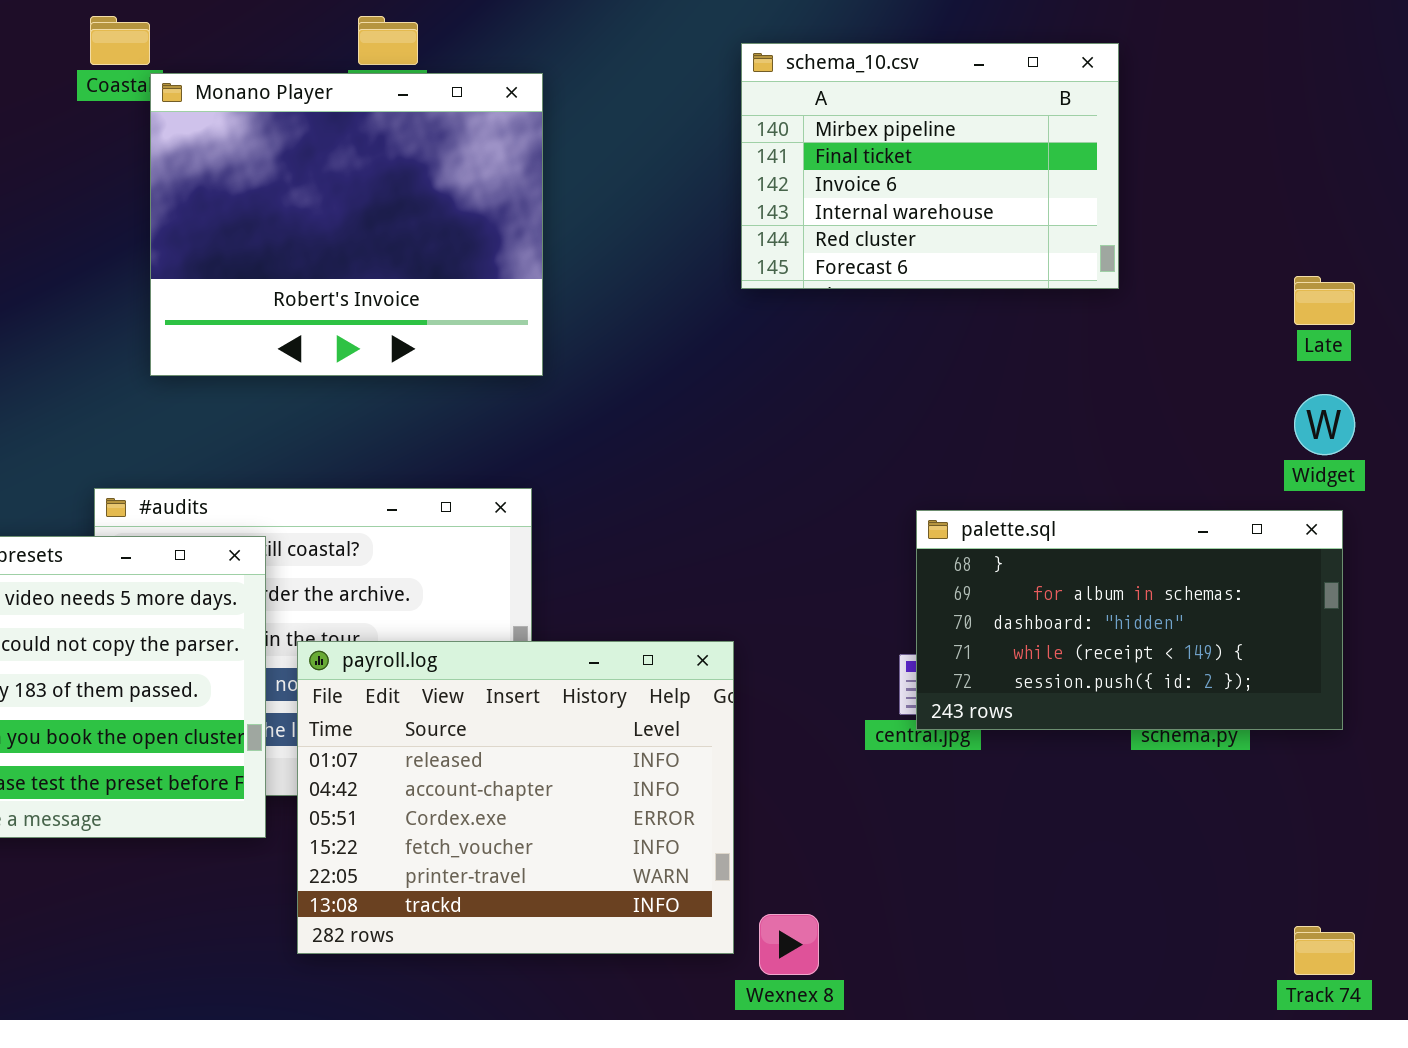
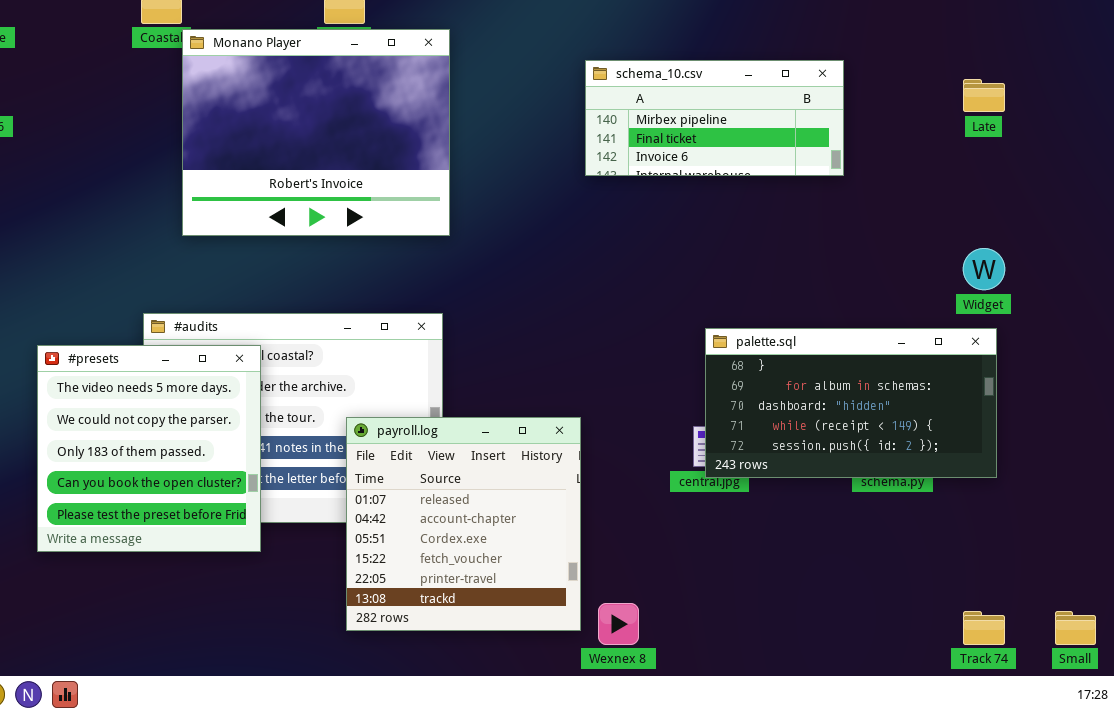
schema_10.csv: [741,43,1119,289] -> [585,60,844,176], resized
Late: [1294,276,1355,325] -> [963,79,1005,112], moved
payroll.log: [297,641,734,954] -> [346,417,581,631], resized

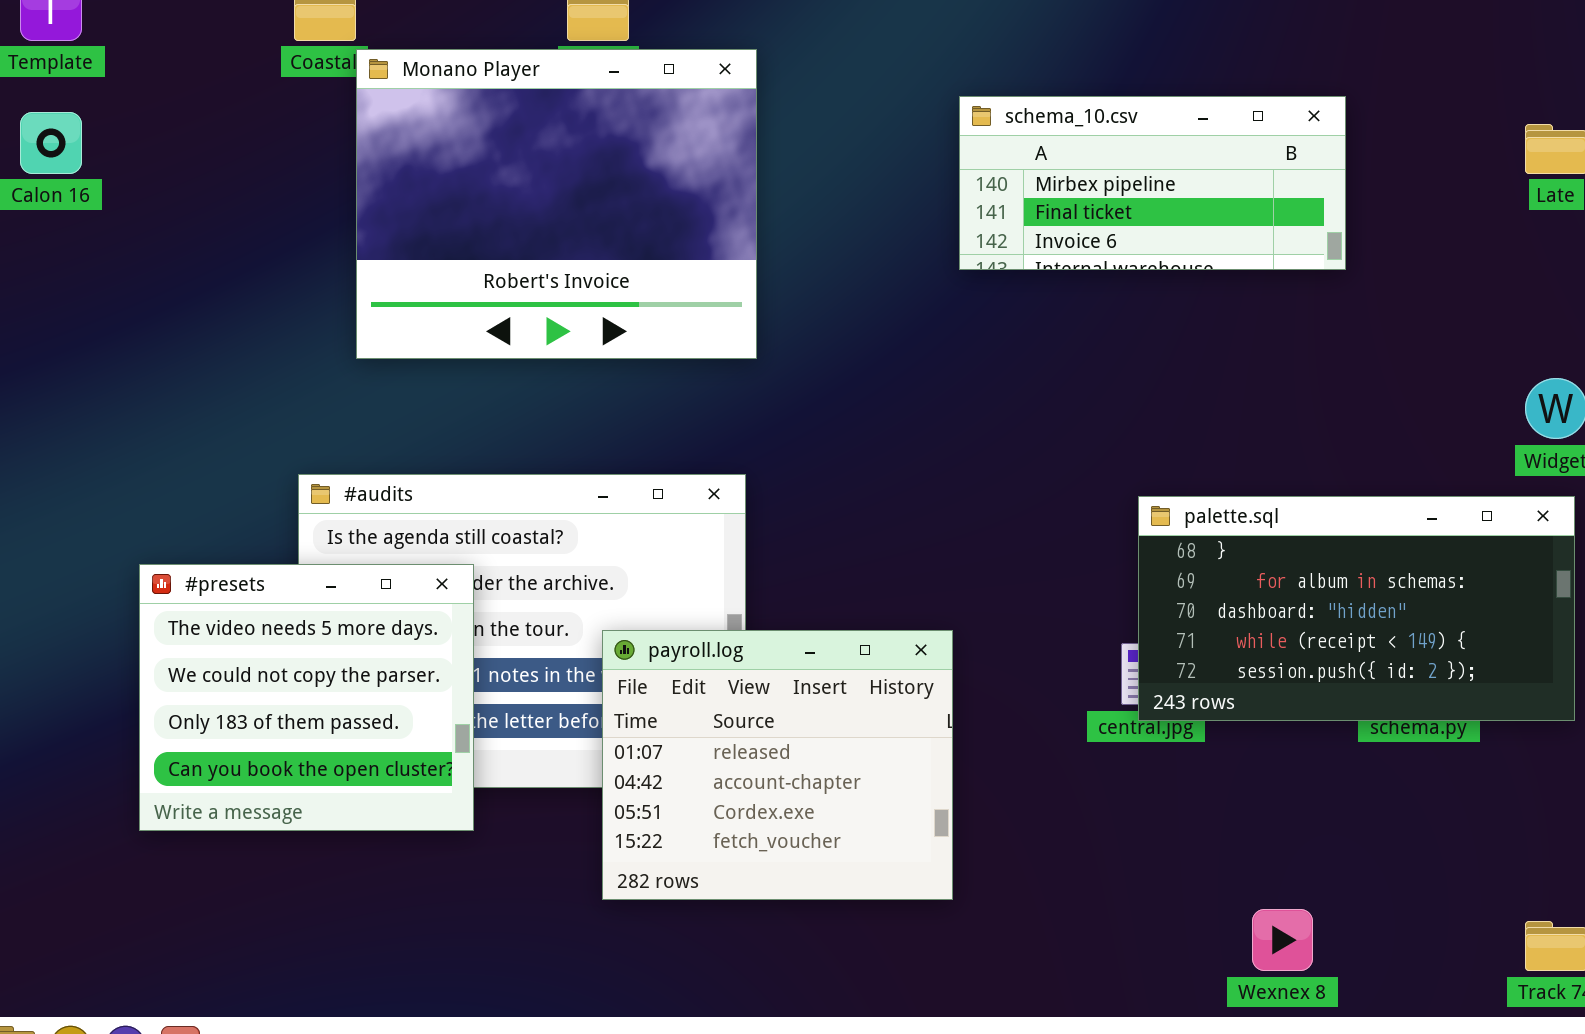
#presets: [37,345,261,552] -> [139,564,474,831], resized
payroll.log: [346,417,581,631] -> [602,630,953,900], resized
Wexnex 8: [598,603,639,645] -> [1252,909,1313,971], moved

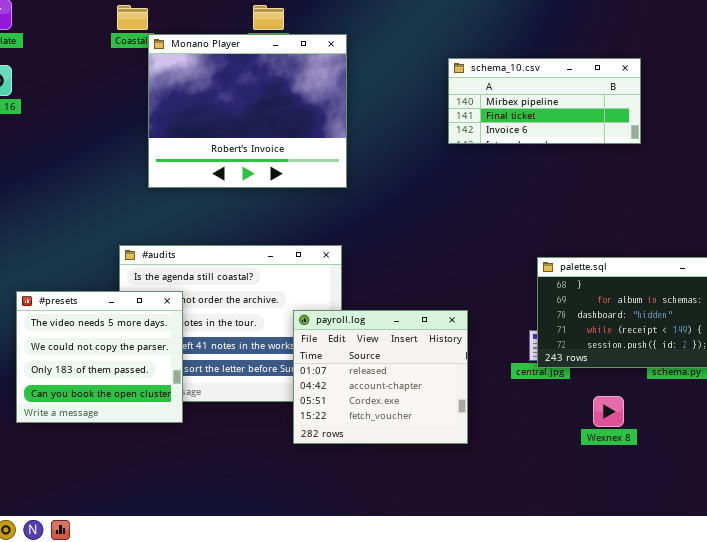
#presets: [139,564,474,831] -> [16,291,183,423], moved
payroll.log: [602,630,953,900] -> [293,310,468,444], moved
Wexnex 8: [1252,909,1313,971] -> [593,396,624,427], moved

